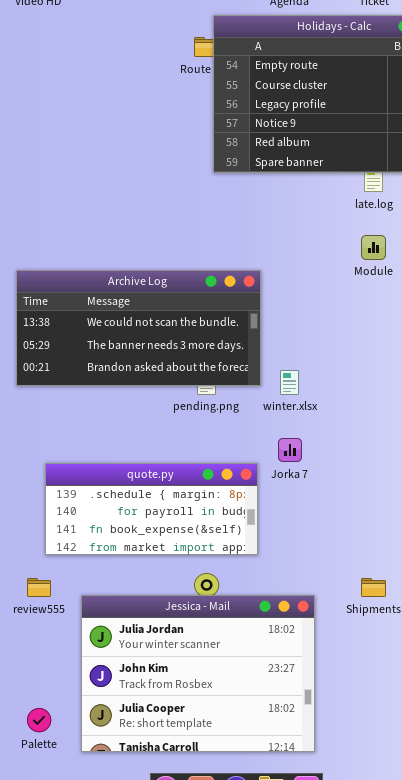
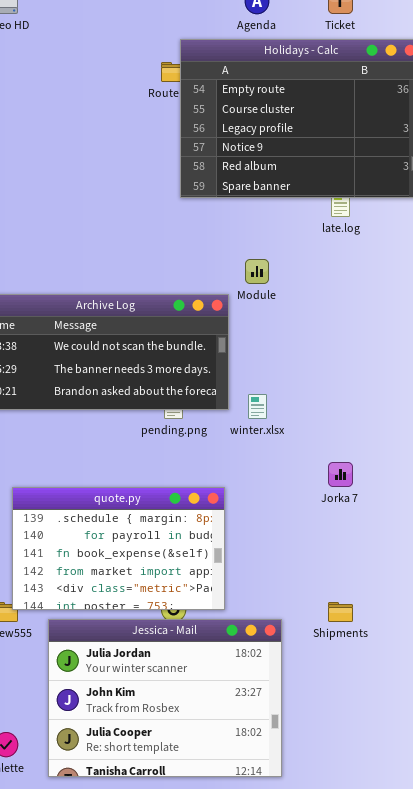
Module: [361,235,386,260] -> [245,259,269,284], moved
Jorka 7: [278,438,302,462] -> [328,462,353,487], moved
quote.py: [45,463,258,555] -> [12,487,225,610], resized

